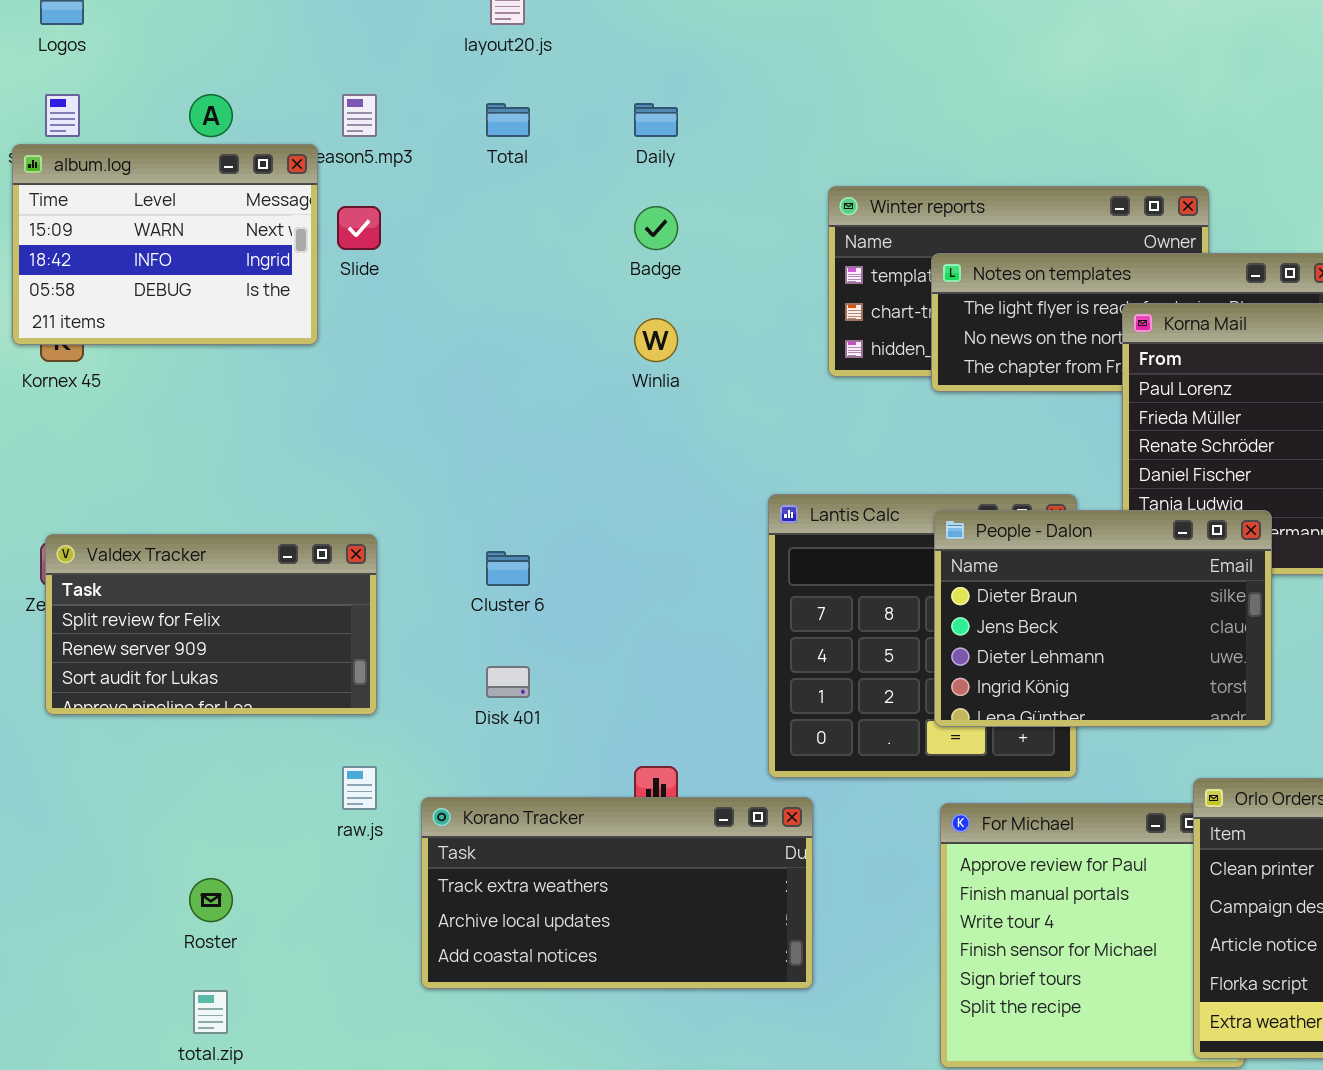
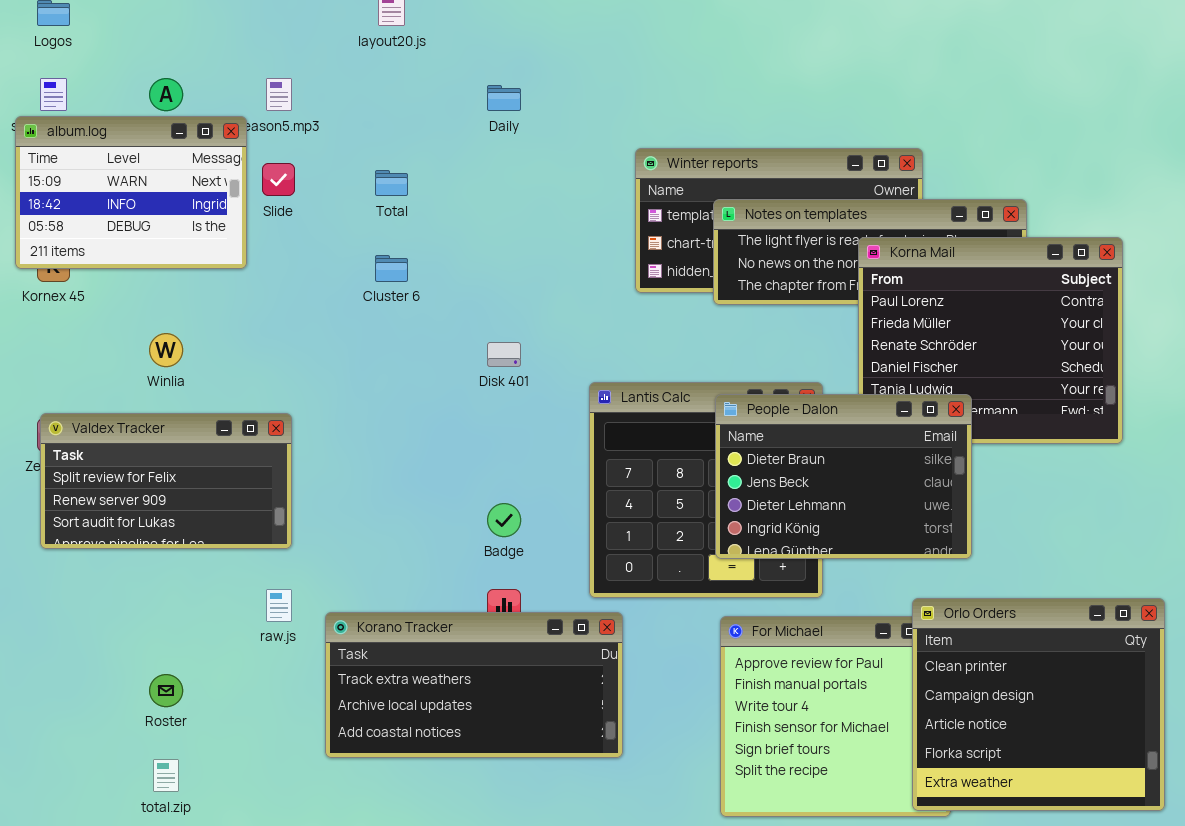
Total: [486,103,530,137] -> [375,170,408,196], moved
Badge: [634,206,678,250] -> [487,503,521,537], moved
Winlia: [634,318,678,362] -> [149,333,183,367], moved
Cluster 6: [486,551,530,586] -> [375,255,408,282], moved
Disk 401: [486,666,530,698] -> [487,342,521,367], moved

